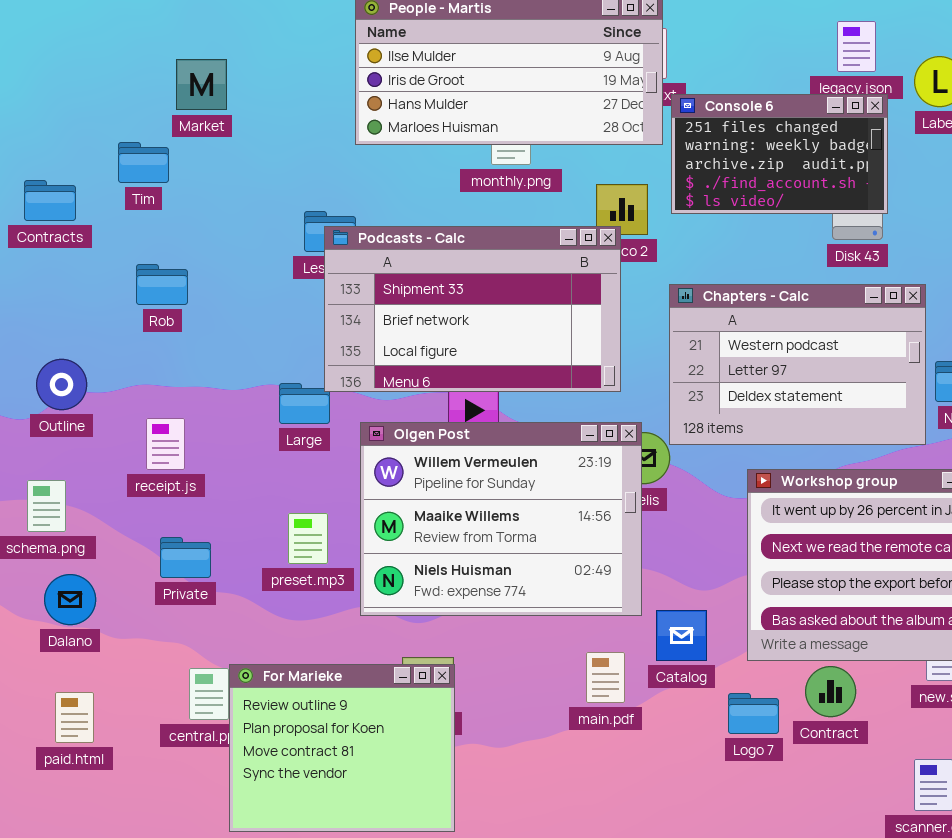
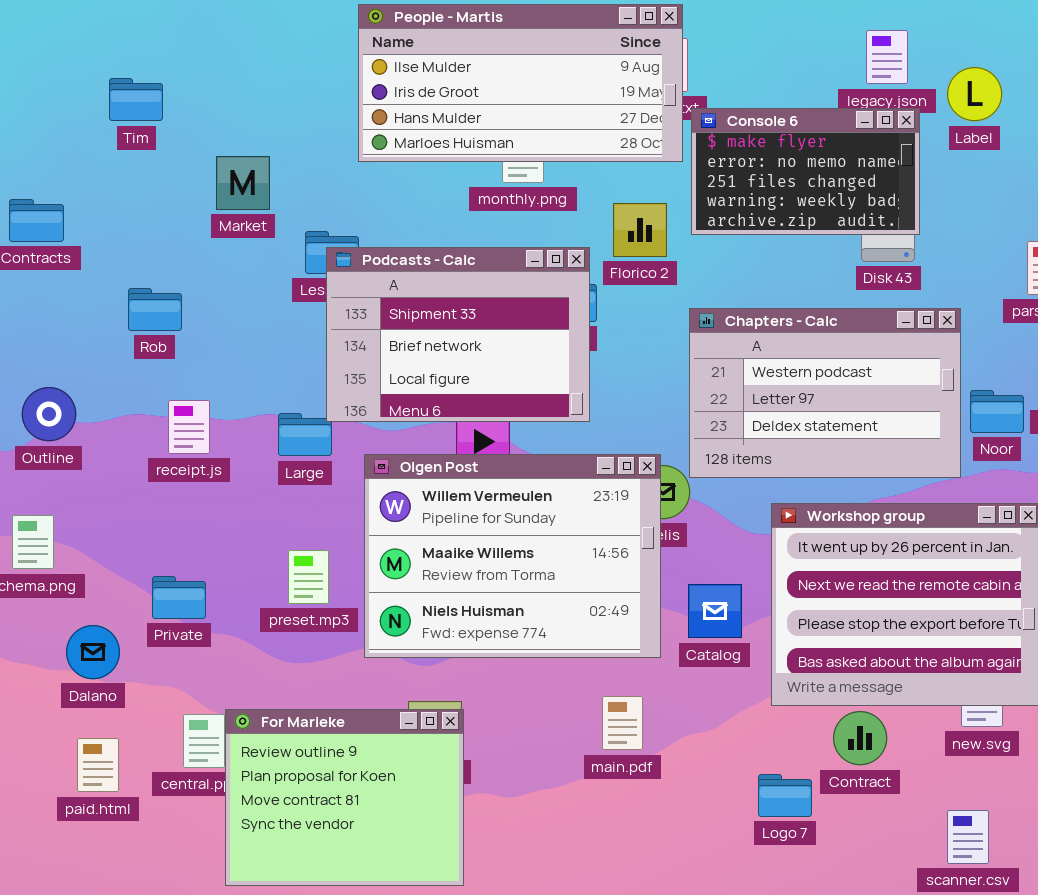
Market: [176,59,227,110] -> [216,156,270,210], moved
Console 6: [671,94,888,214] -> [691,108,920,235], scrolled up 2 rows
Tim: [118,142,169,183] -> [109,78,163,121], moved
Podcasts - Calc: [324,226,621,392] -> [326,247,590,422], resized
receipt.js: [146,418,185,470] -> [168,400,210,454], moved
Dalano: [44,574,96,625] -> [66,625,120,679], moved
Catalog: [656,610,707,661] -> [688,584,742,638], moved
paid.html: [55,692,94,743] -> [77,738,119,792], moved
Logo 7: [728,693,779,734] -> [758,774,812,817], moved

